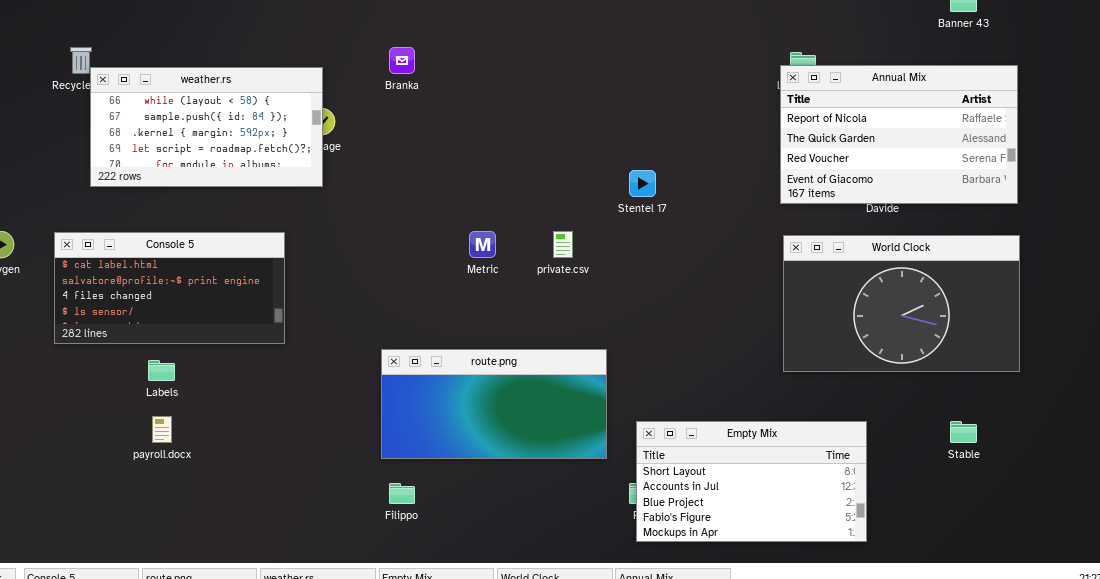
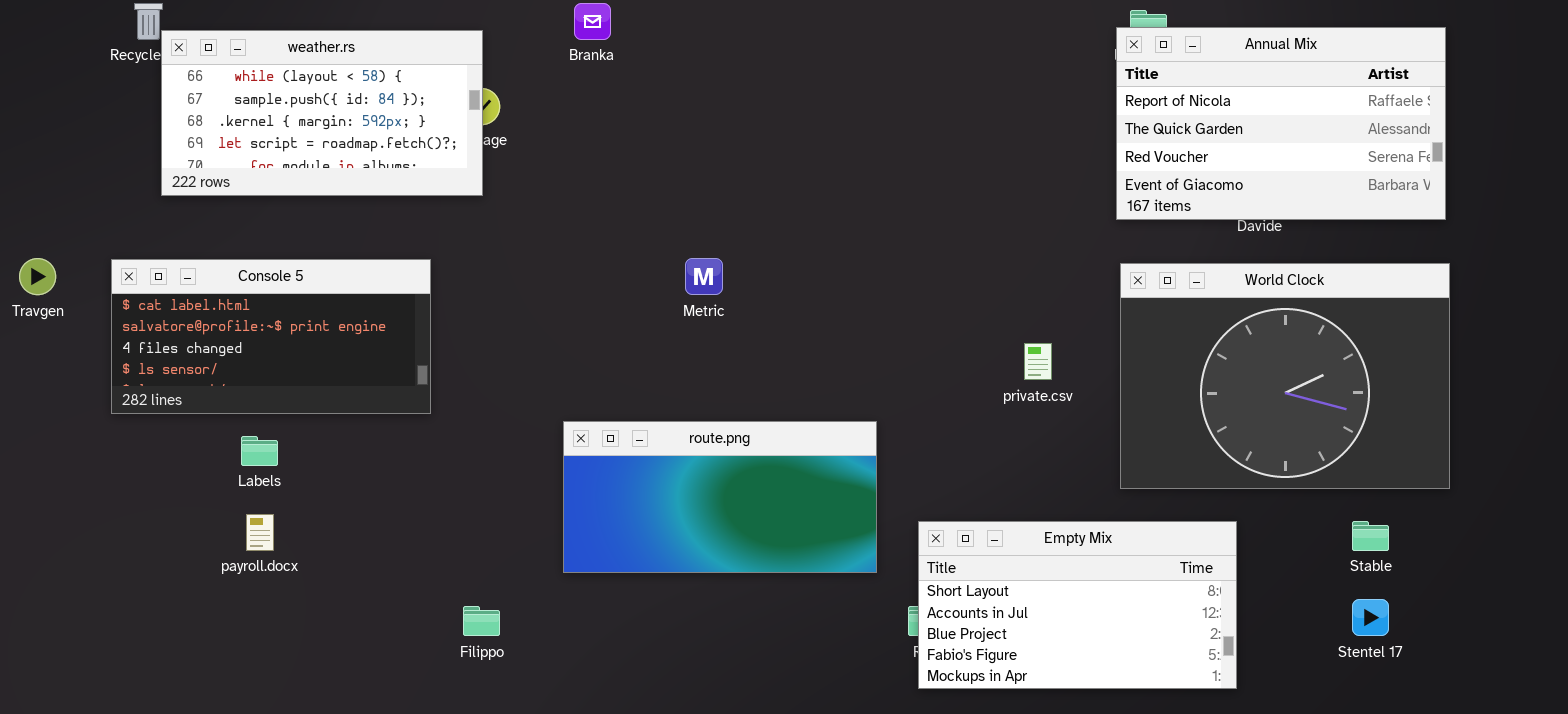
Stentel 17: [629,170,656,197] -> [1352,599,1389,636], moved
private.csv: [553,231,573,258] -> [1024,343,1052,380], moved
World Clock: [783,235,1020,372] -> [1120,263,1450,489], resized
Filippo: [389,483,415,504] -> [463,606,500,636], moved

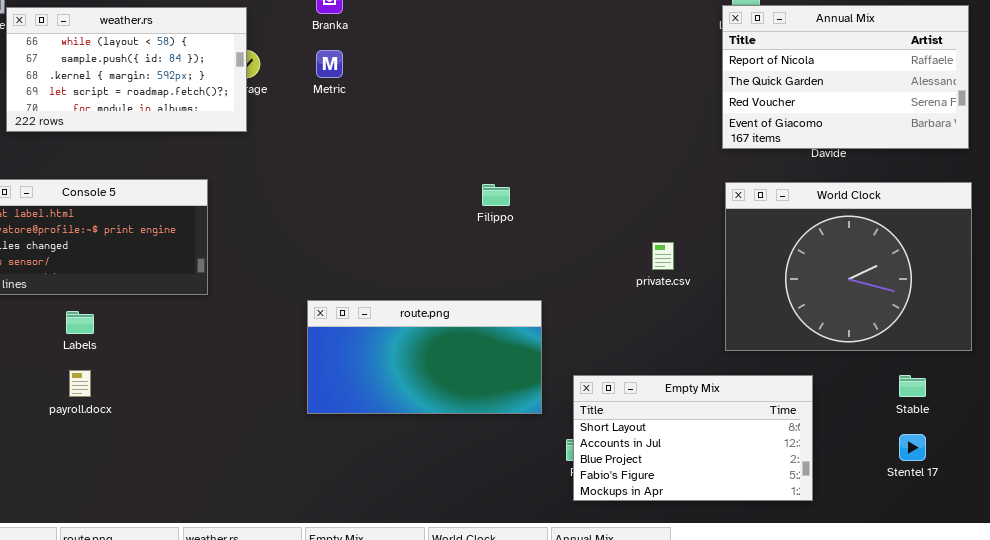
Metric: [685,258,723,295] -> [316,50,343,78], moved
Filippo: [463,606,500,636] -> [482,184,510,206], moved

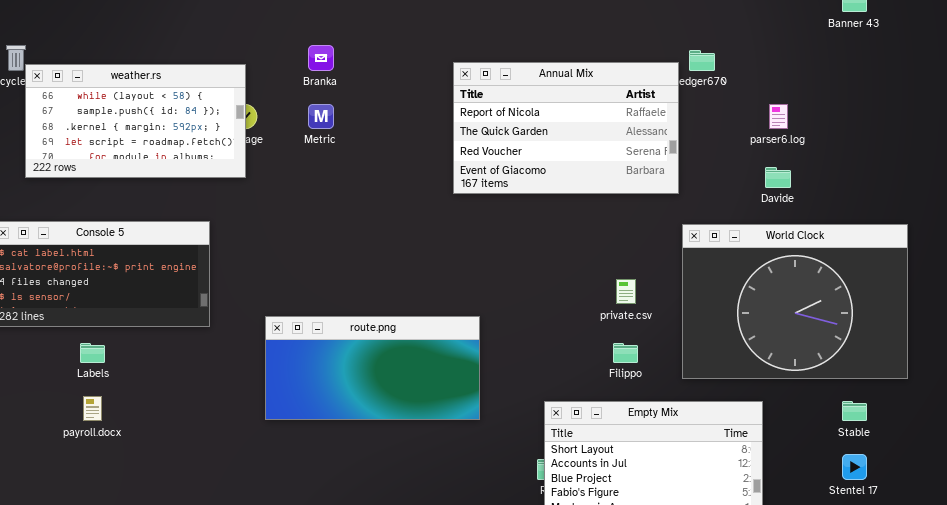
Annual Mix: [722,5,969,149] -> [453,62,679,194], moved
Filippo: [482,184,510,206] -> [613,343,638,363], moved
route.png: [307,300,542,414] -> [265,316,480,420], moved

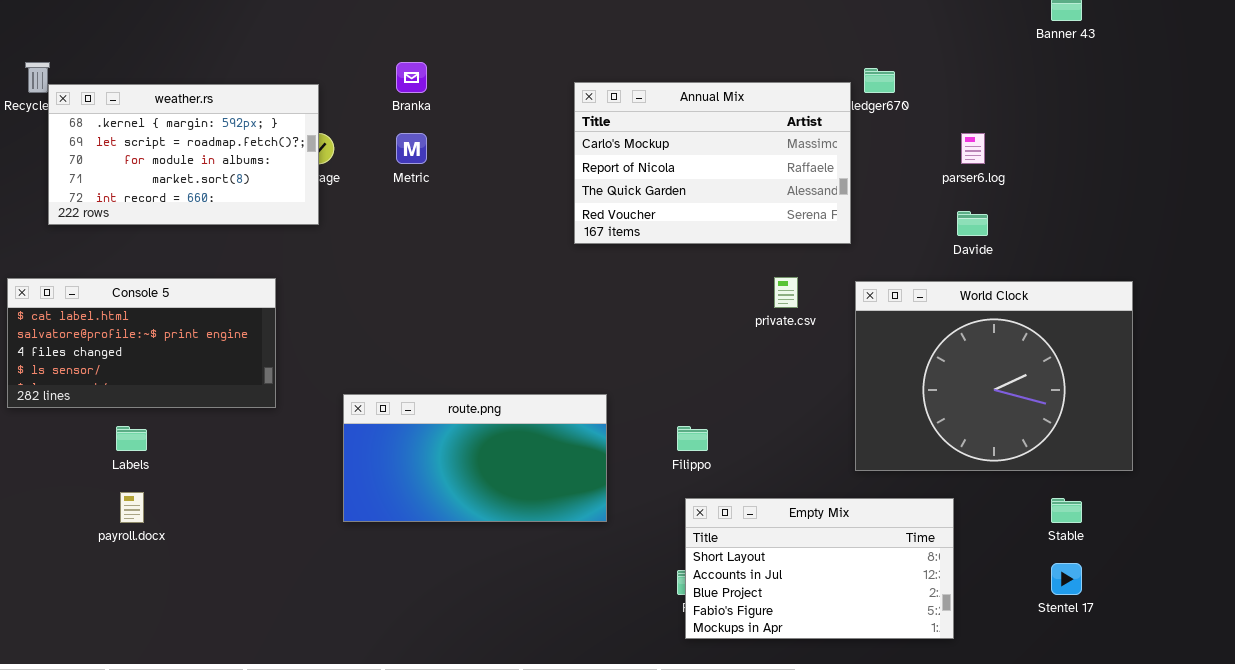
Annual Mix: [453,62,679,194] -> [574,82,851,244], scrolled up 1 row
weather.rs: [25,64,246,178] -> [48,84,319,225], scrolled down 2 rows
private.csv: [616,279,636,304] -> [774,277,798,308], moved
Filippo: [613,343,638,363] -> [677,426,708,451], moved

